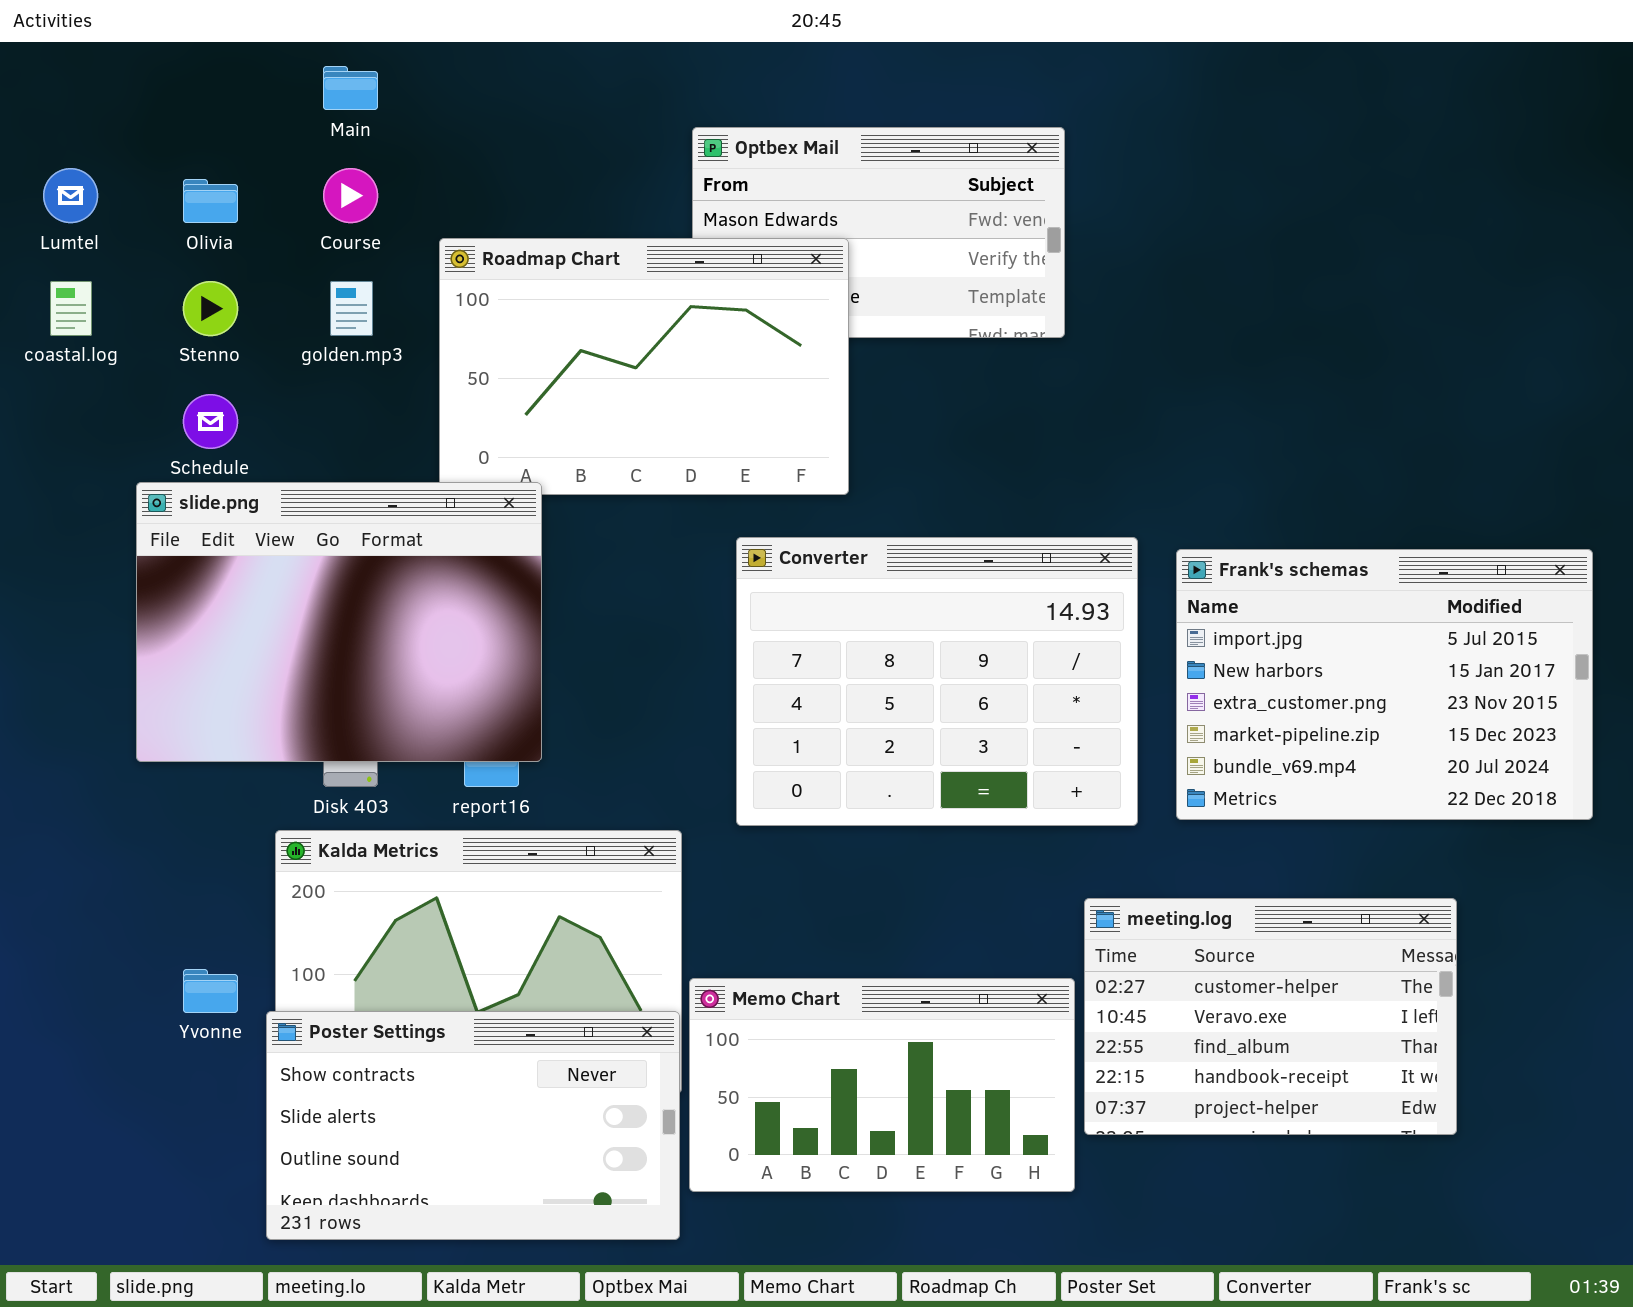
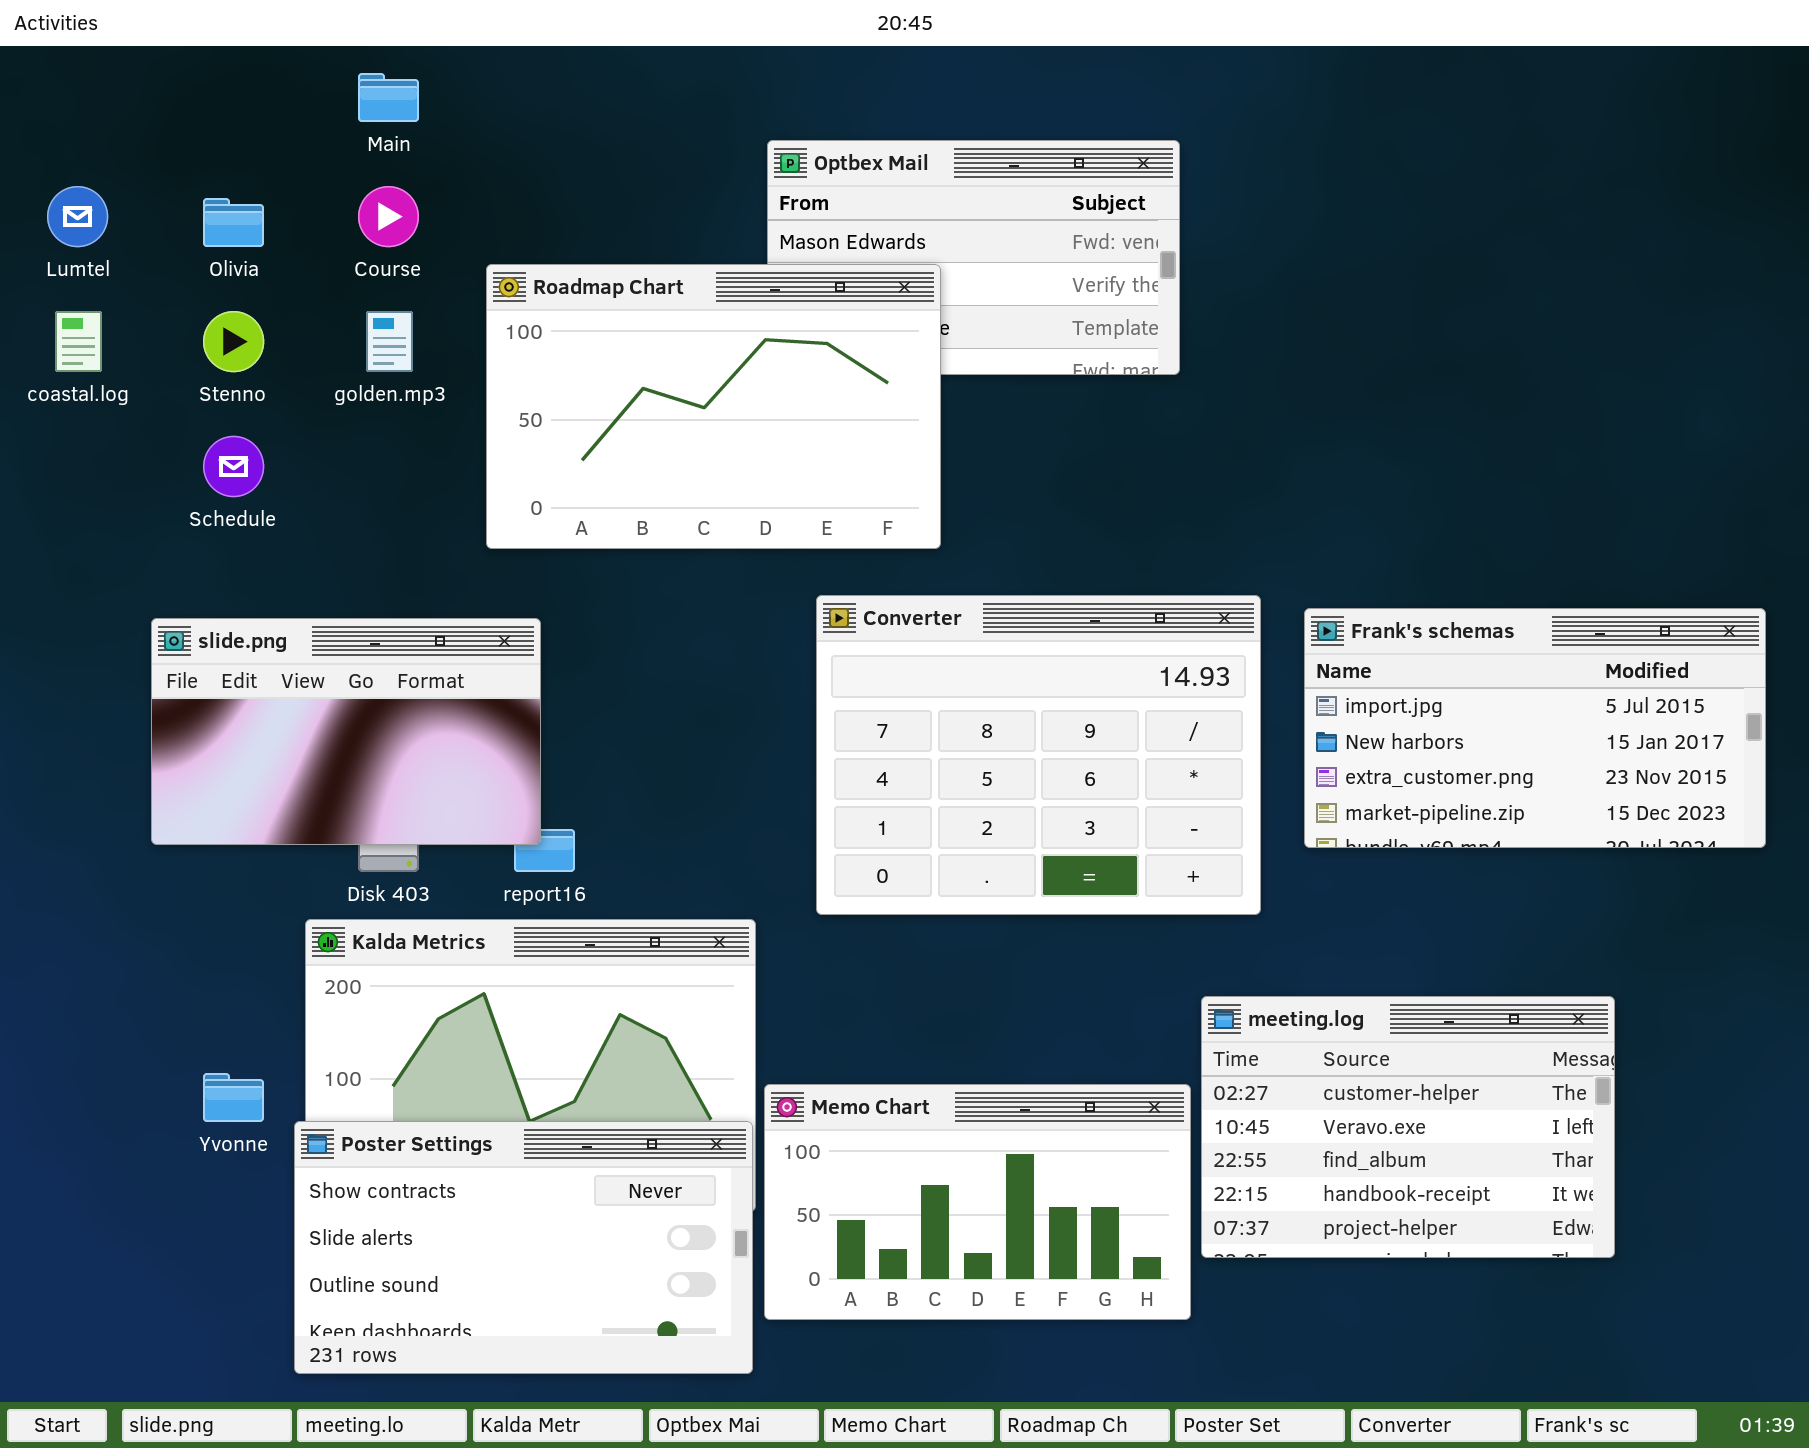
slide.png: [136,482,542,762] -> [151,618,541,845], resized
Frank's schemas: [1176,549,1593,820] -> [1304,608,1766,848], resized

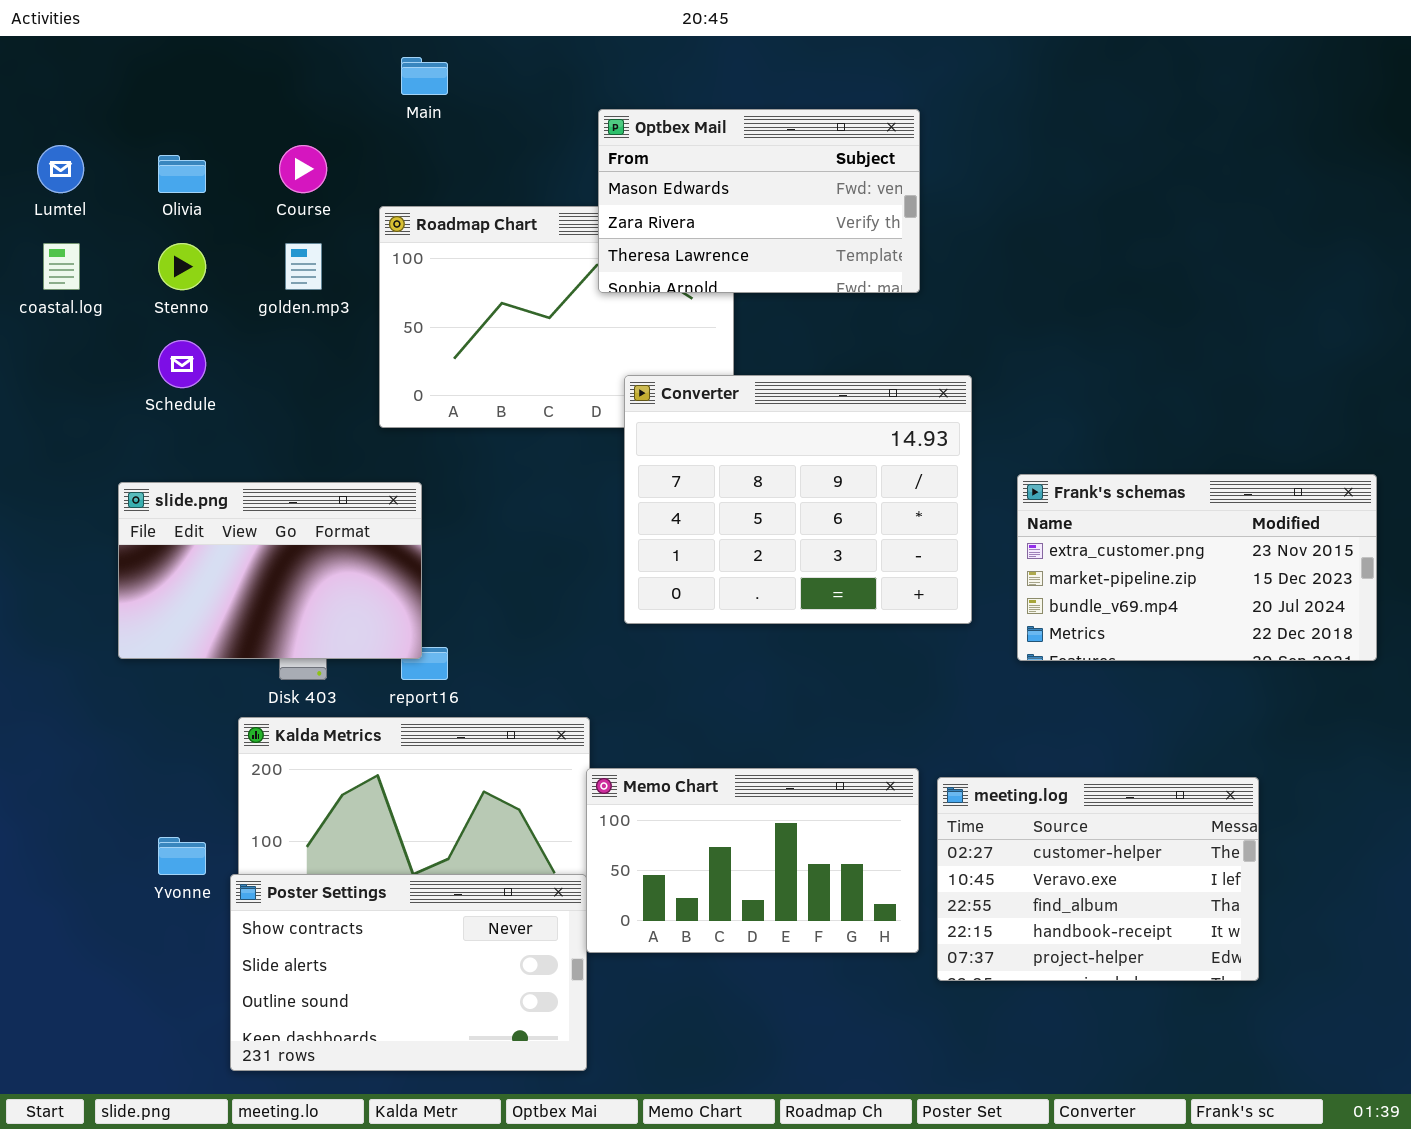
Main: [358,73,419,122] -> [401,57,448,95], moved
Optbex Mail: [767,140,1180,375] -> [598,109,920,293], raised
Converter: [816,595,1261,915] -> [624,375,972,624], moved
Frank's schemas: [1304,608,1766,848] -> [1017,474,1377,661], scrolled down 2 rows
Memo Chart: [764,1084,1191,1320] -> [586,768,919,953], moved

